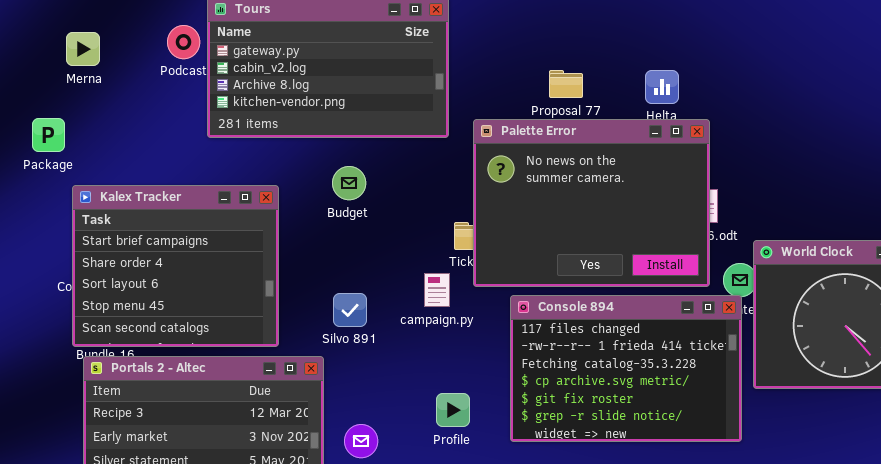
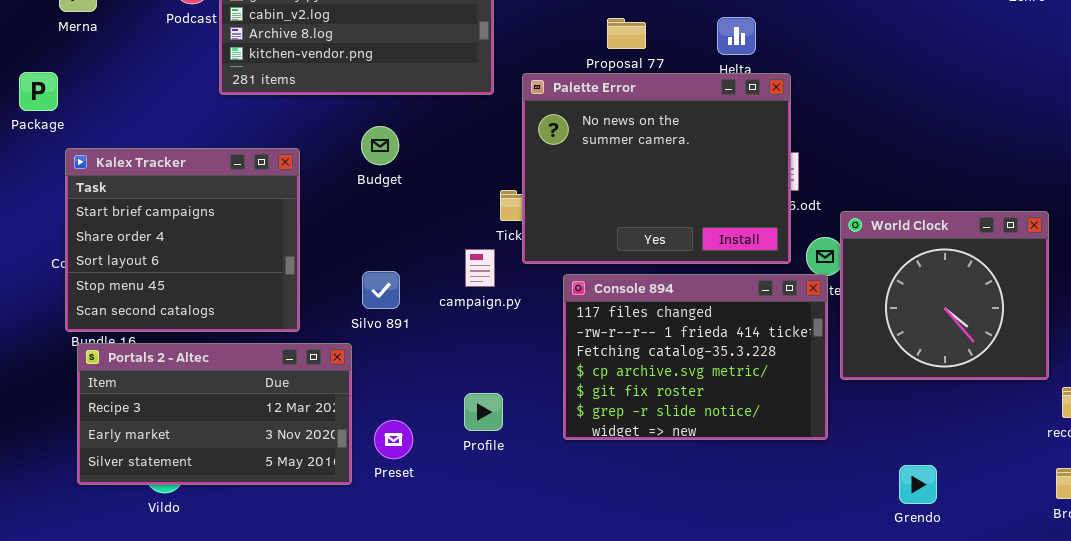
Profile: [436,393,470,427] -> [464,393,503,431], moved

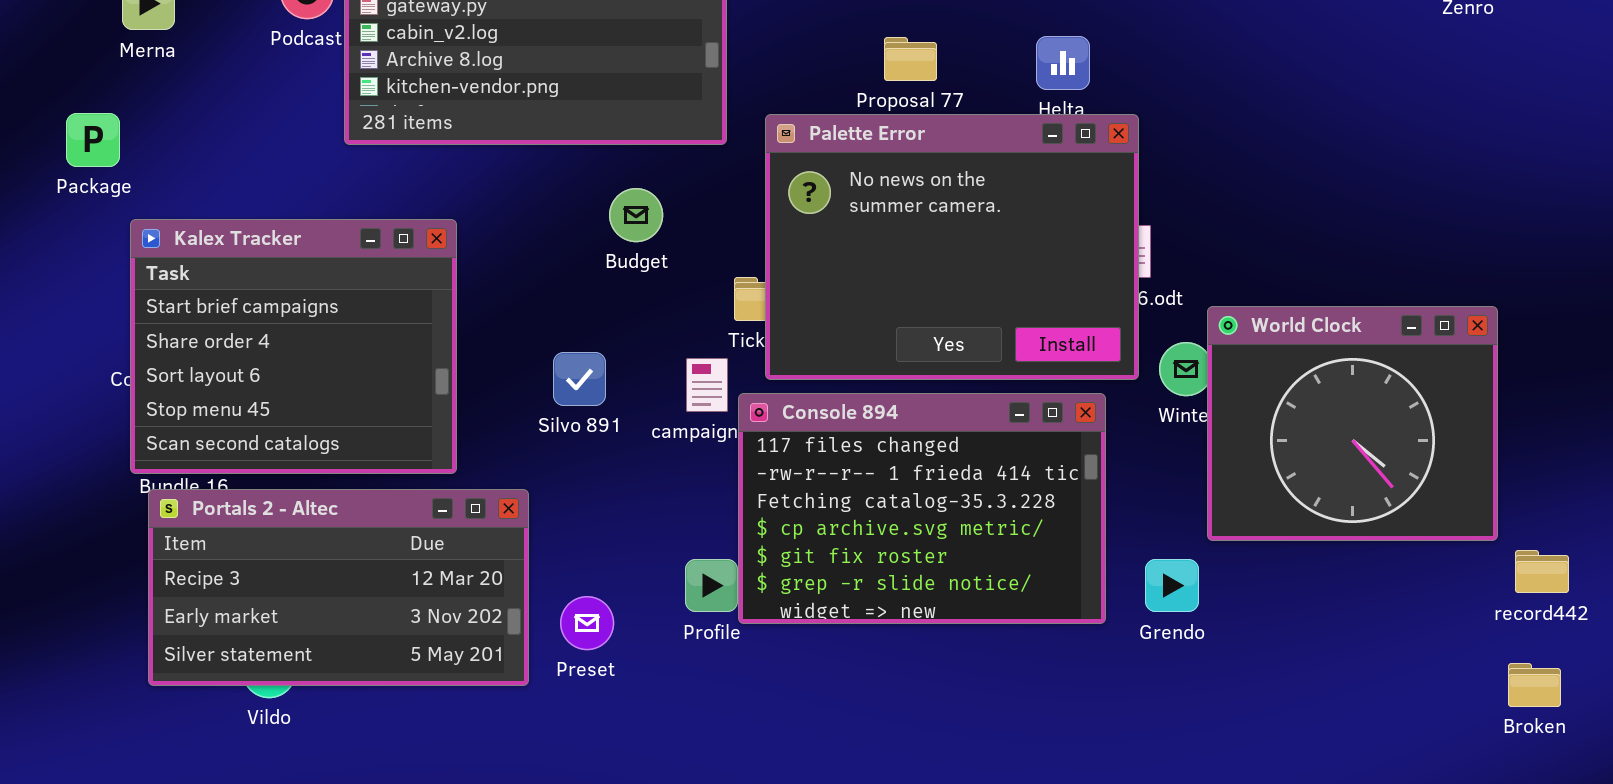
Budget: [361,126,399,165] -> [609,188,663,242], moved
Silvo 891: [362,271,400,309] -> [553,352,606,406], moved
Console 894: [563,274,828,440] -> [738,393,1106,624], moved
Grendo: [899,465,937,504] -> [1145,559,1199,612], moved

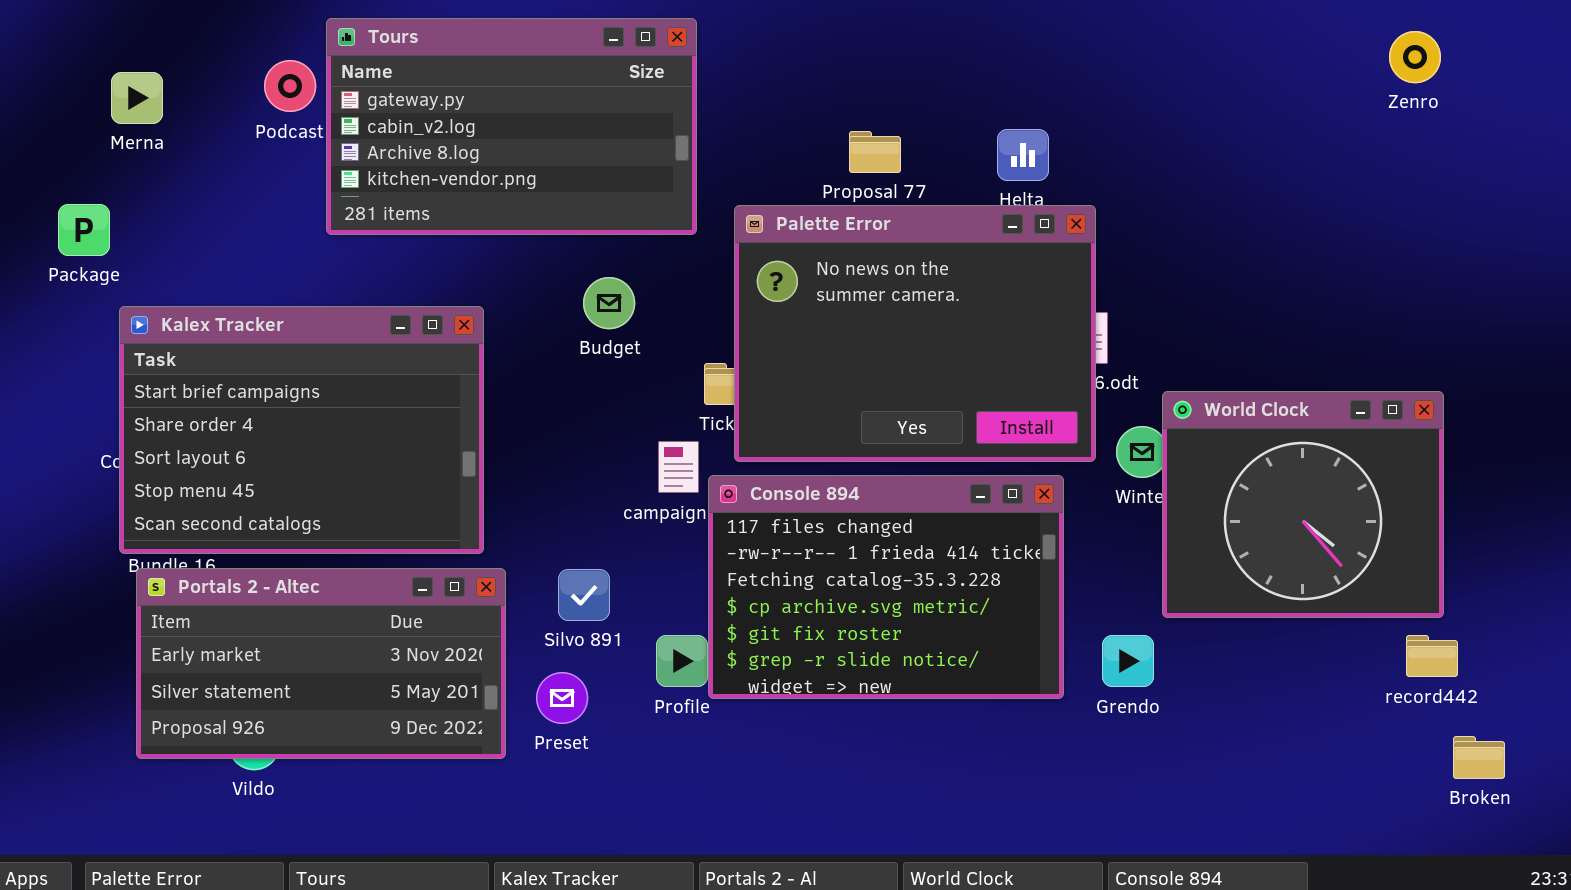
Kalex Tracker: [130,219,457,474] -> [119,306,484,554], resized
Silvo 891: [553,352,606,406] -> [558,569,610,621], moved
Portals 2 - Altec: [148,489,529,686] -> [136,568,506,759], scrolled down 1 row
record442: [1515,550,1569,593] -> [1406,635,1458,677], moved

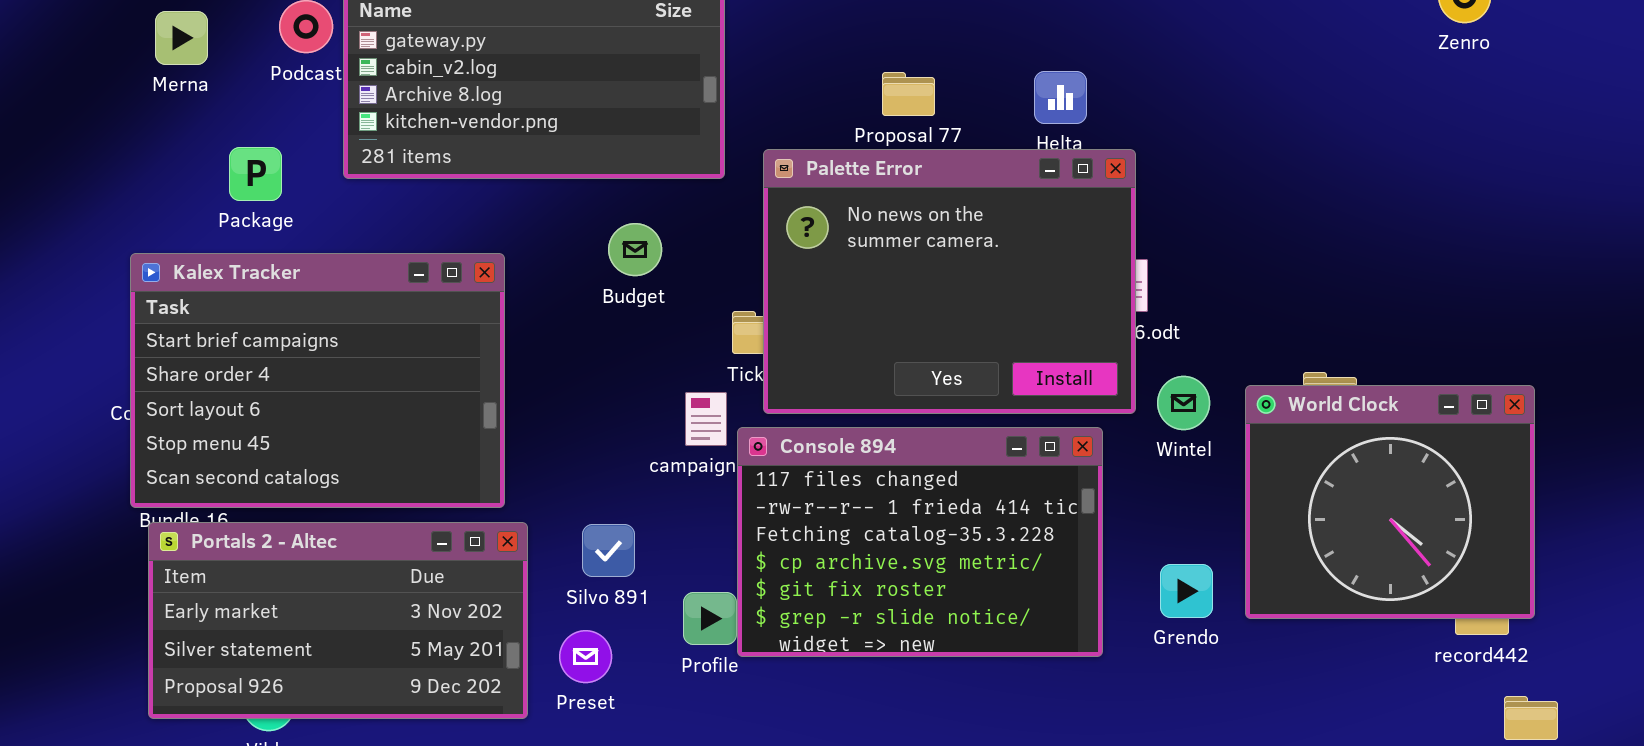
Merna: [111,72,163,124] -> [155,11,208,65], moved
Package: [58,204,110,256] -> [229,147,282,201], moved
World Clock: [1162,391,1444,618] -> [1245,385,1535,619], moved
Grendo: [1102,635,1154,687] -> [1160,564,1213,618], moved

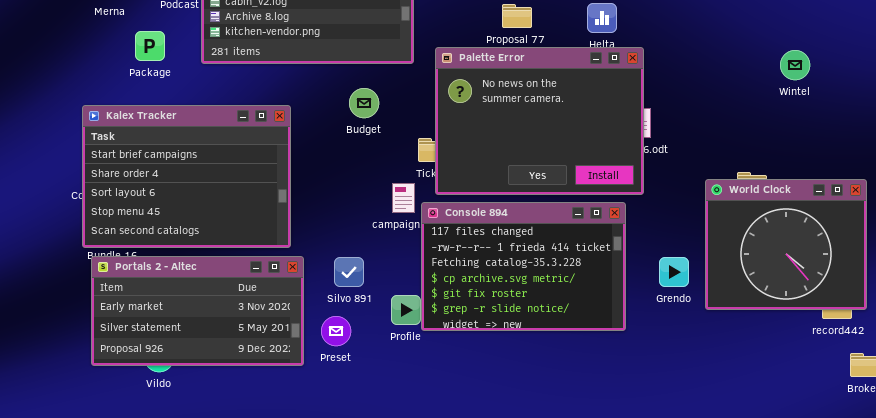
Package: [229,147,282,201] -> [135,31,165,61], moved
Wintel: [1157,376,1210,430] -> [780,50,810,80], moved
Grendo: [1160,564,1213,618] -> [659,257,689,287], moved

